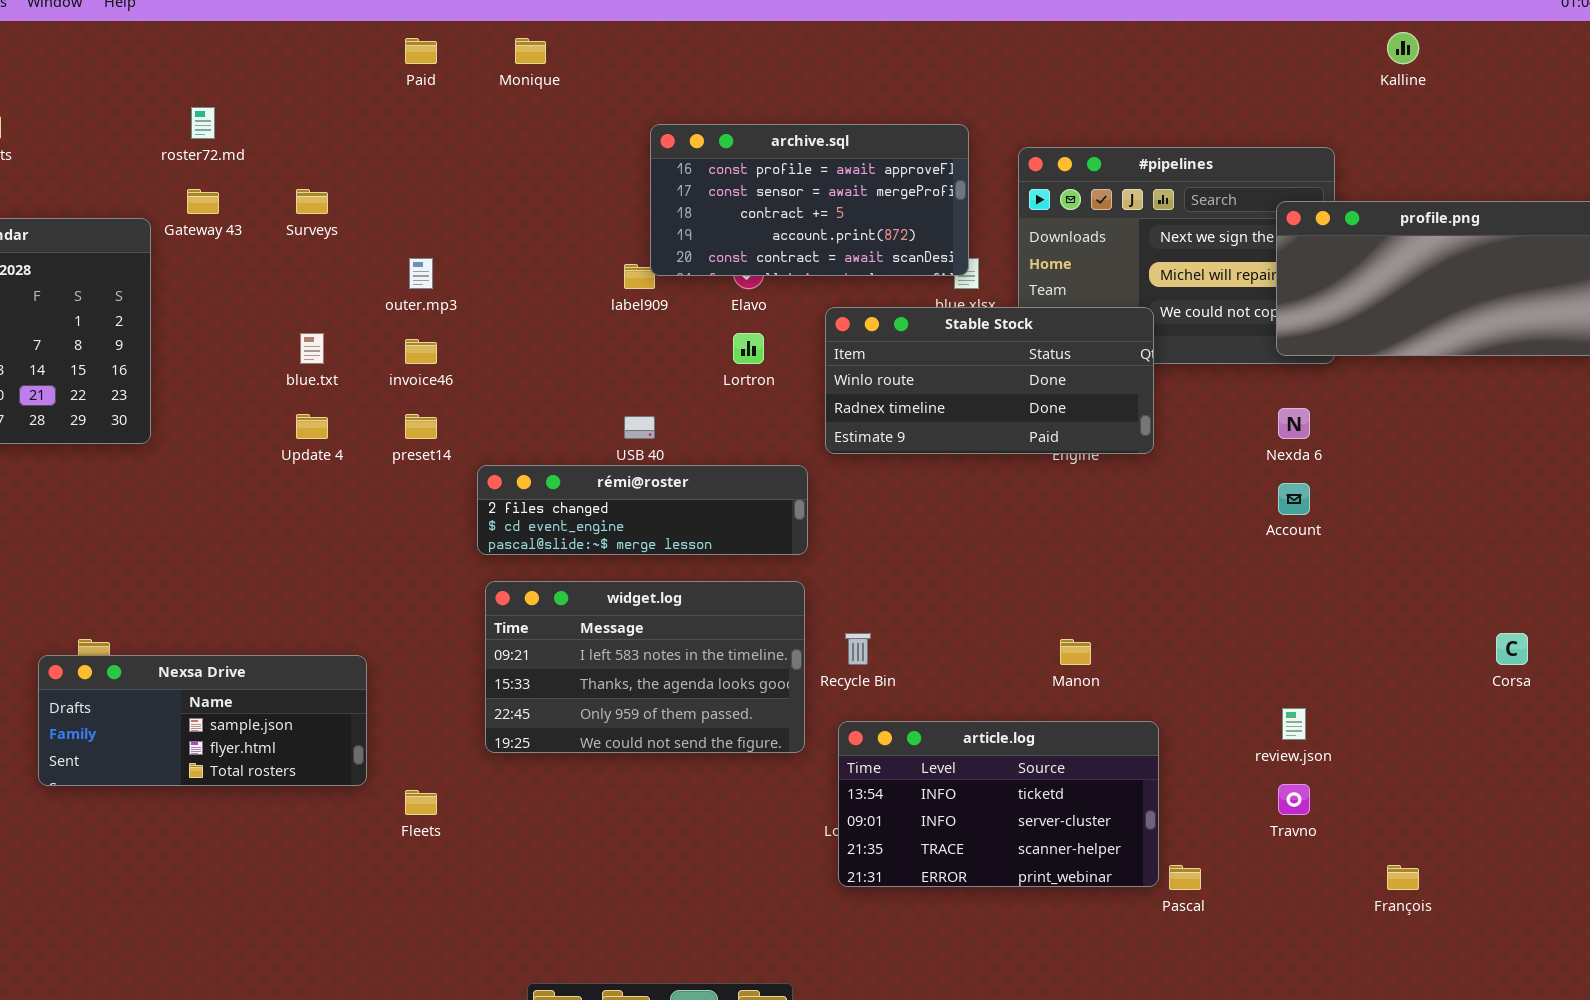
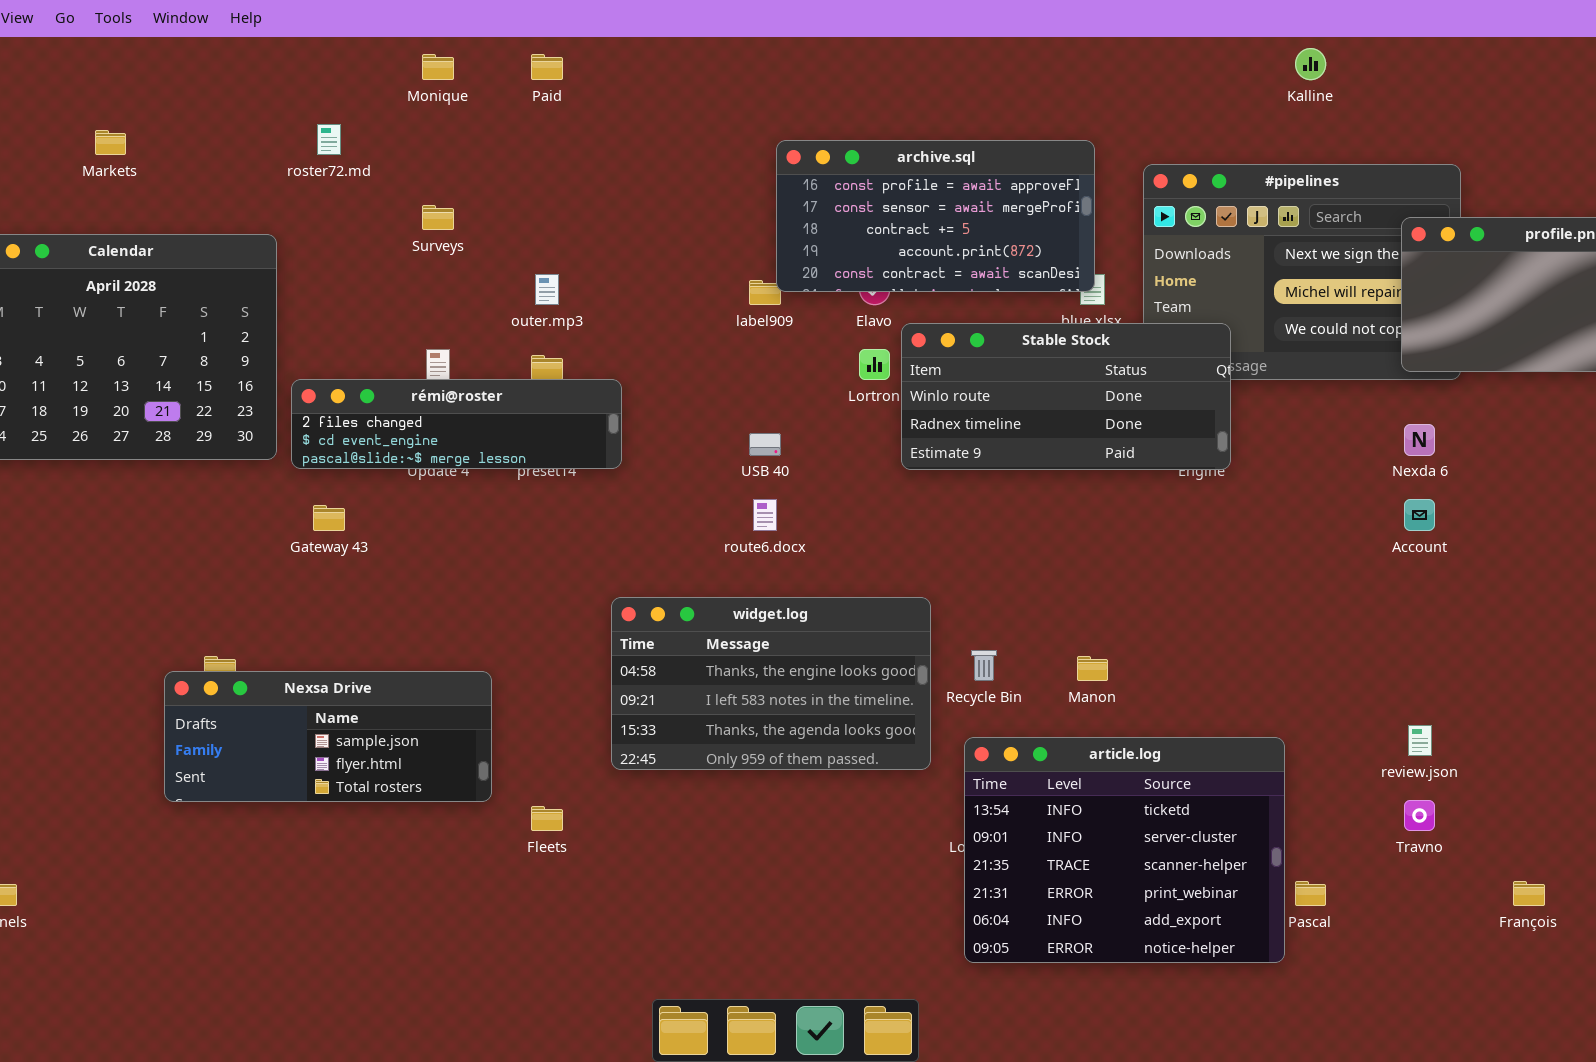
Kalline: [1387,32,1419,64] -> [1295,48,1326,80], moved
Monique: [515,38,546,64] -> [422,54,454,80], moved
Gateway 43: [187,189,219,214] -> [313,505,345,531], moved
Stable Stock: [825,307,1154,454] -> [901,323,1231,470], moved
rémi@roster: [477,465,808,555] -> [291,379,622,469], moved
widget.log: [485,581,805,753] -> [611,597,931,770], scrolled up 1 row
Manon: [1060,639,1091,665] -> [1077,656,1108,681], moved
article.log: [838,721,1159,887] -> [964,737,1285,963], resized

